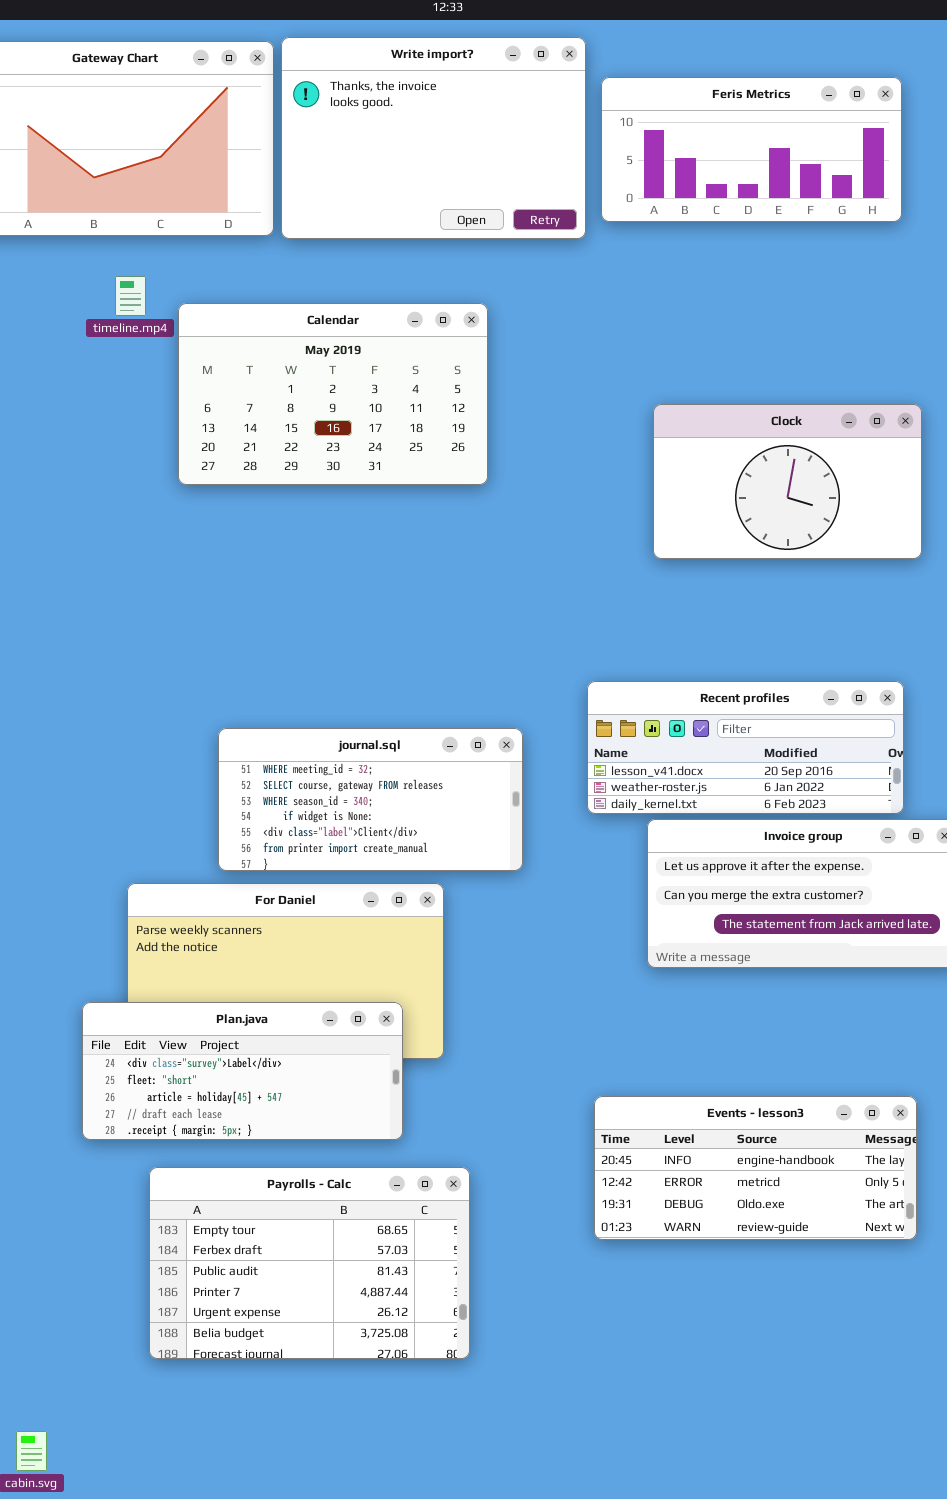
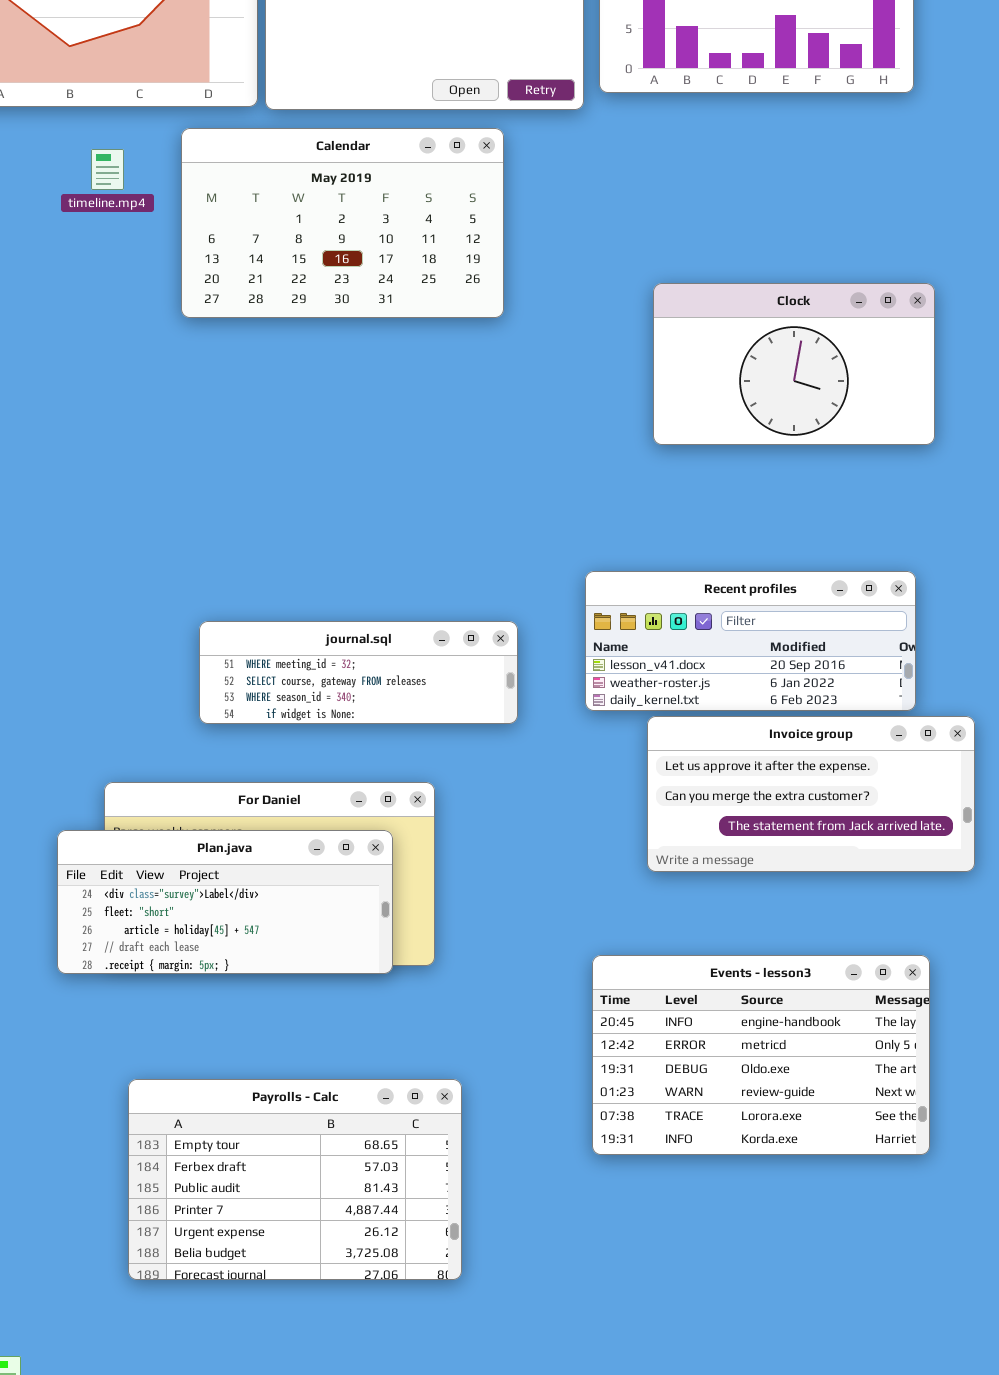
Calendar: [178,303,488,485] -> [181,128,504,318], moved
journal.sql: [218,728,523,871] -> [199,621,518,724], resized
Plan.java: [82,1002,403,1140] -> [57,830,393,974], moved
Events - lesson3: [594,1096,917,1240] -> [592,955,930,1155], resized

